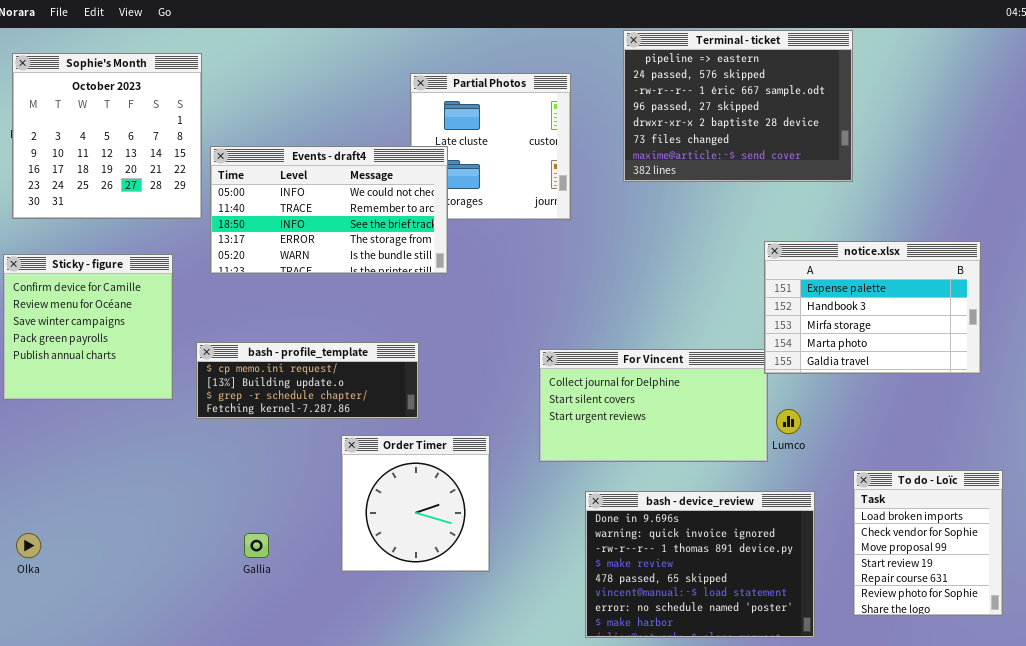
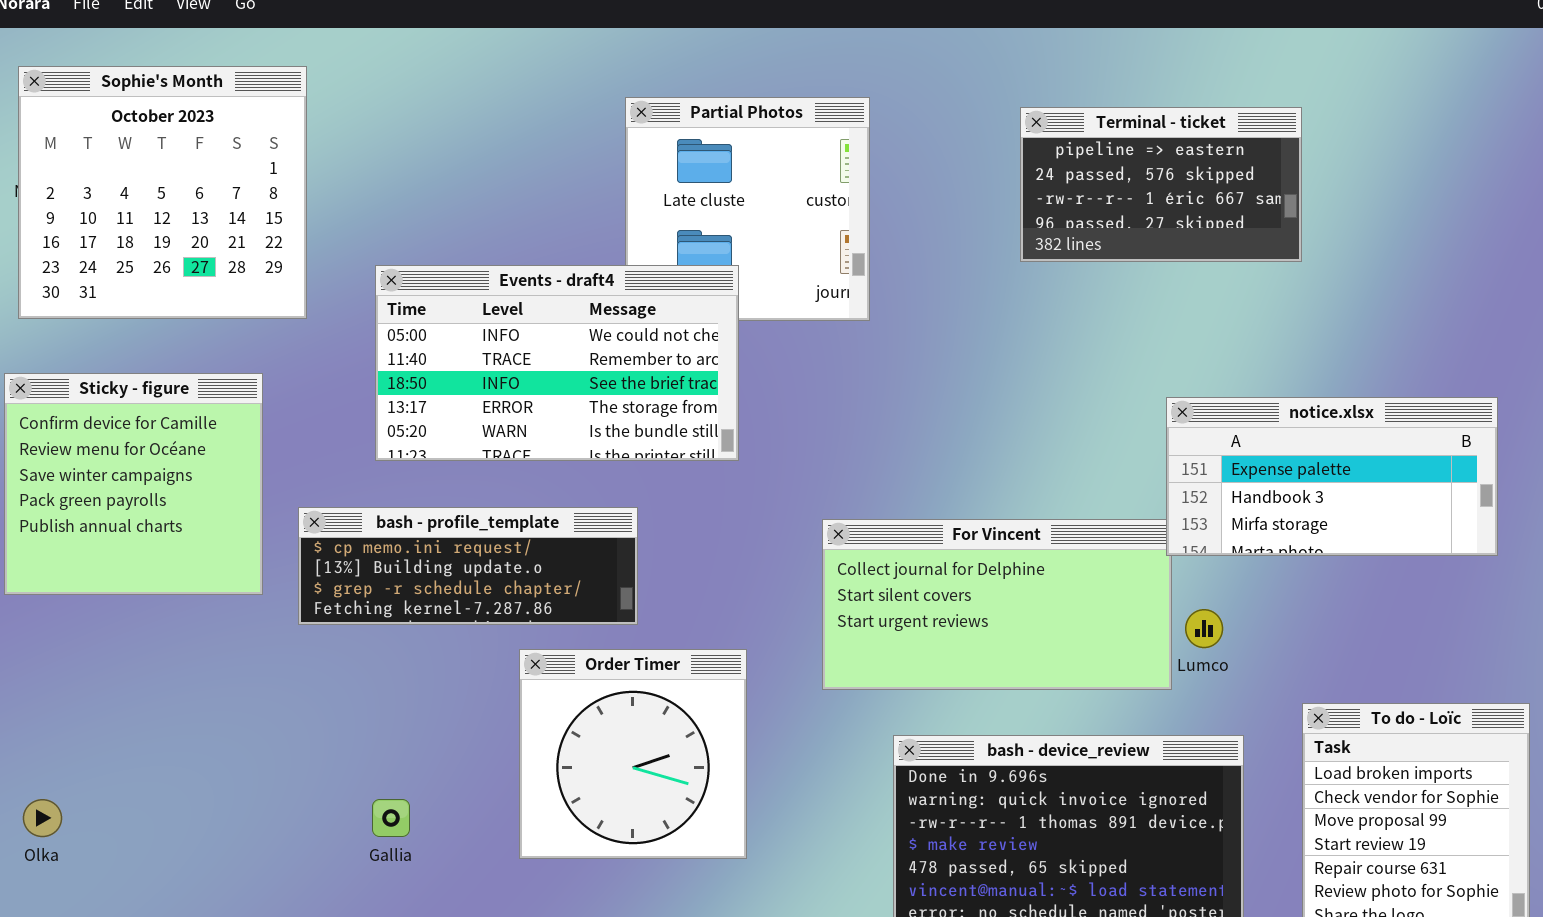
Terminal - ticket: [623,30,853,182] -> [1020,107,1302,262], resized
Events - draft4: [210,146,448,274] -> [375,265,739,461], moved
notice.xlsx: [764,241,981,374] -> [1166,397,1498,556], resized

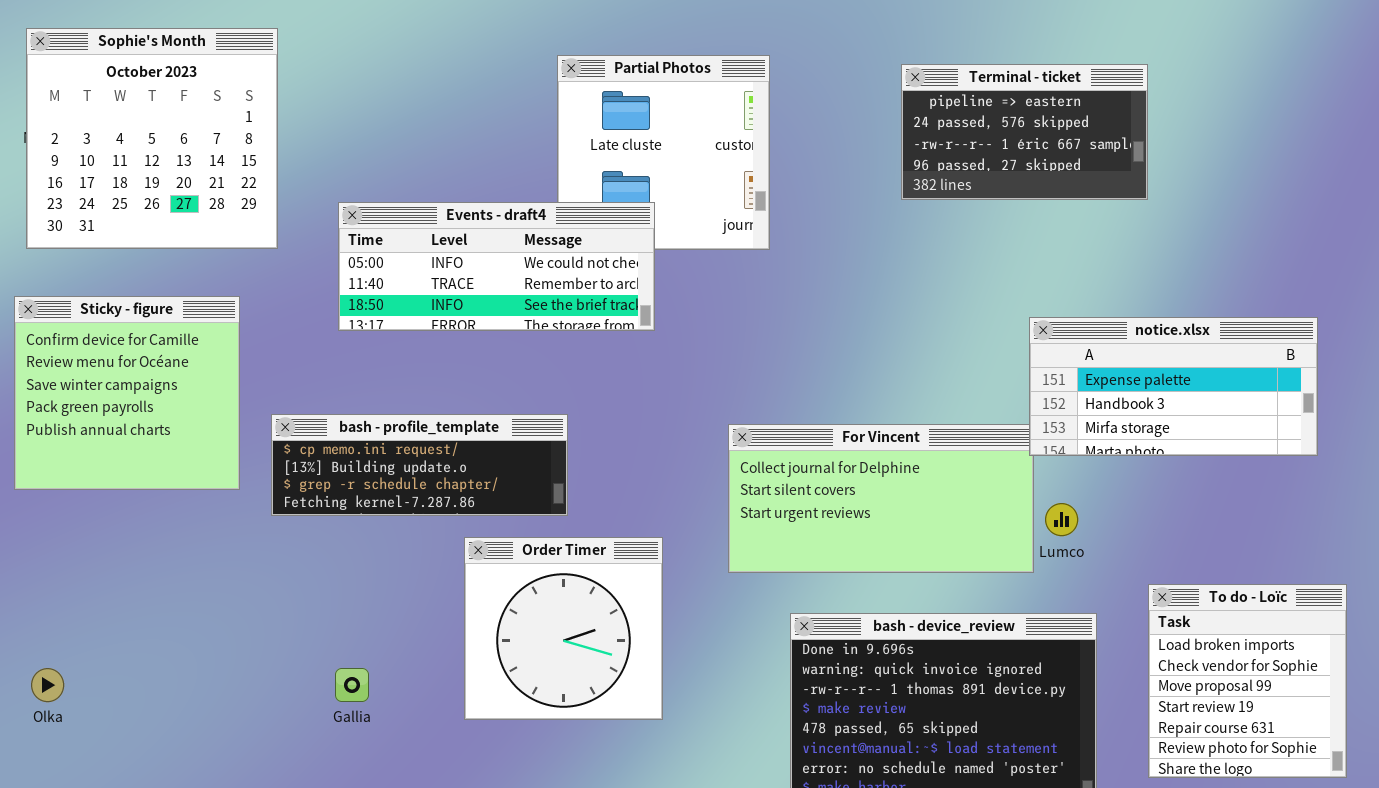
Events - draft4: [375,265,739,461] -> [338,202,655,331], resized

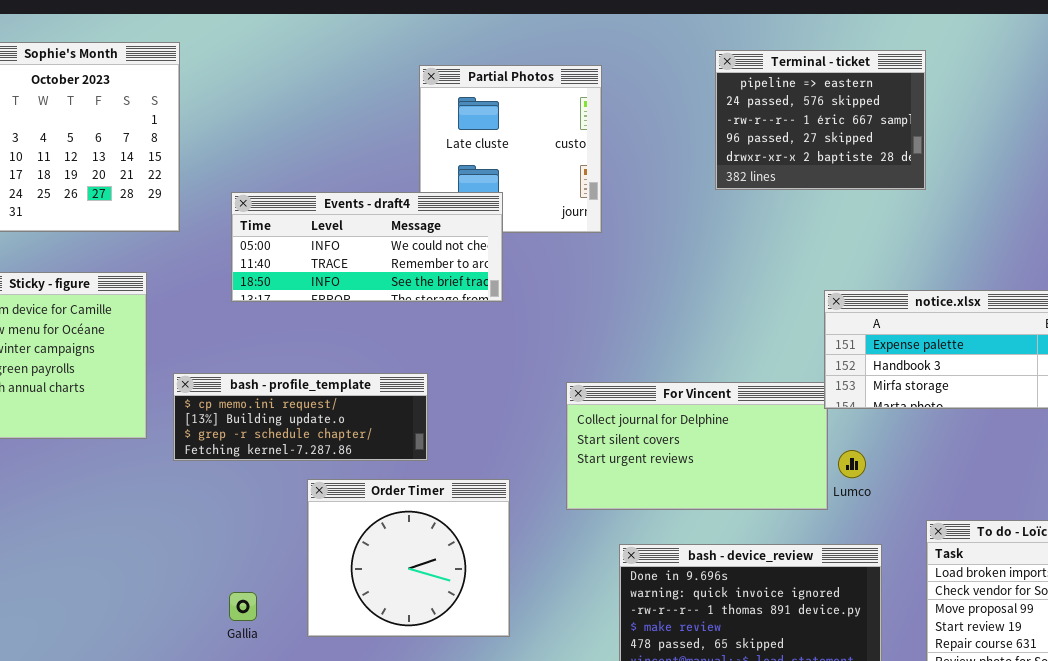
Terminal - ticket: [901,64,1148,200] -> [715,50,926,190], resized
Order Timer: [464,537,663,720] -> [307,479,510,637], resized

